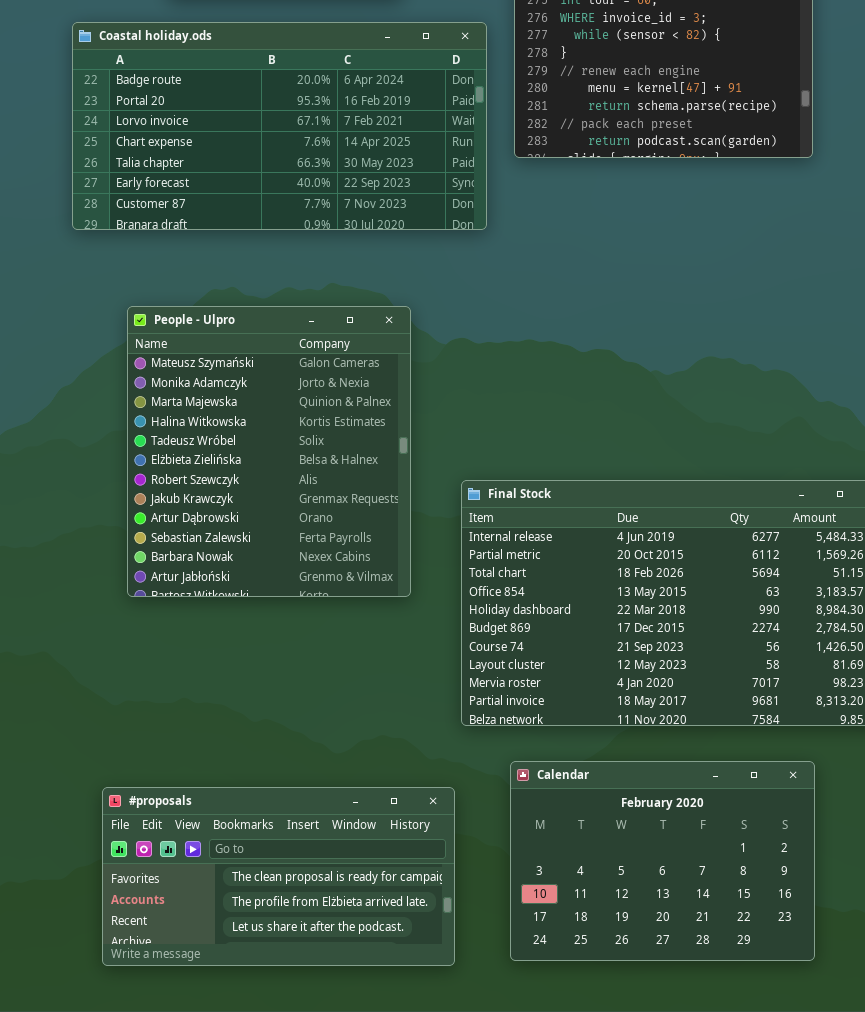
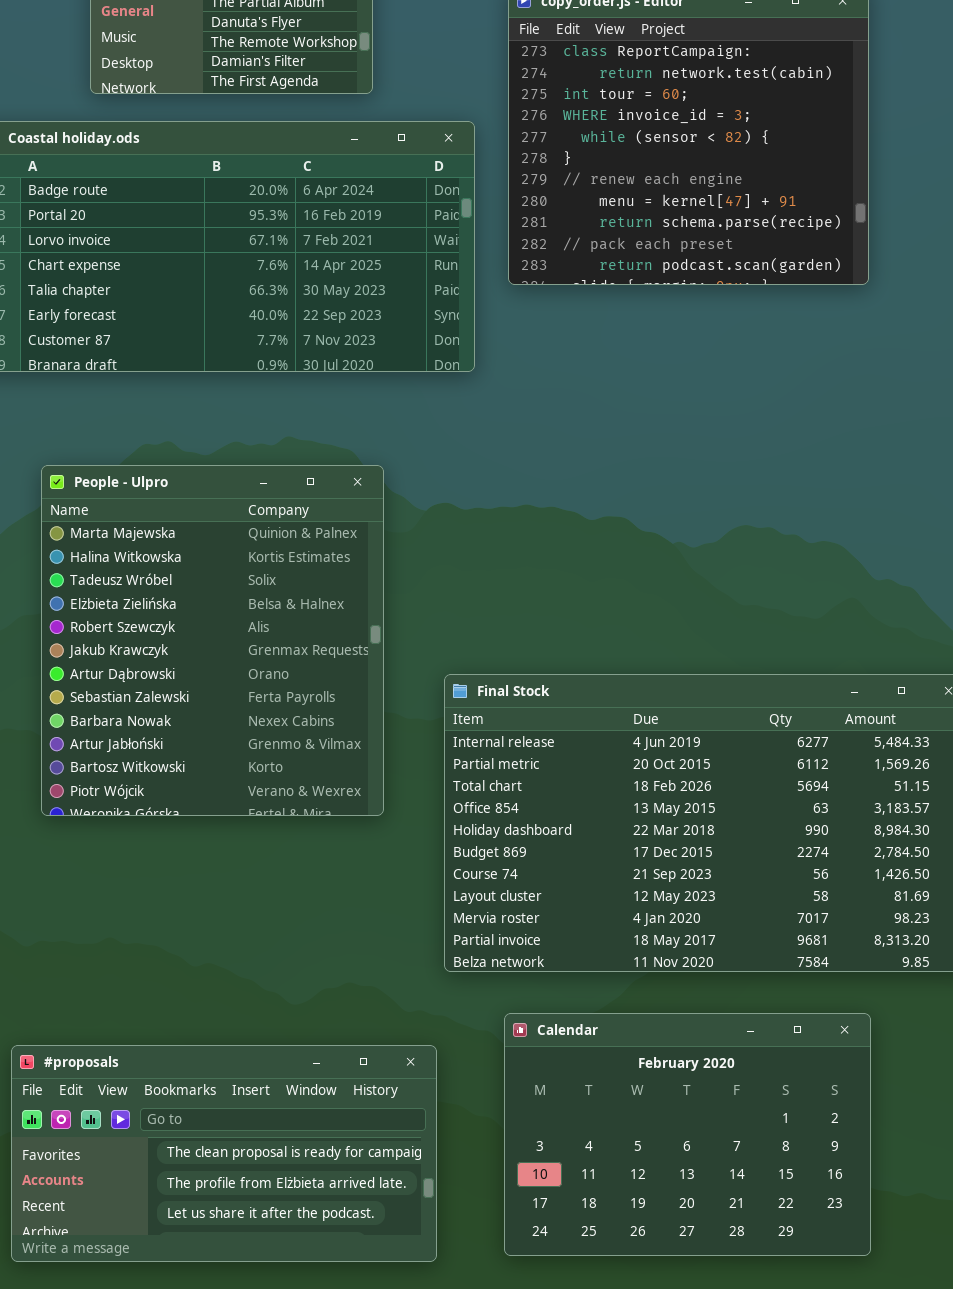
People - Ulpro: [127,306,411,597] -> [41,465,384,816], scrolled down 2 rows

